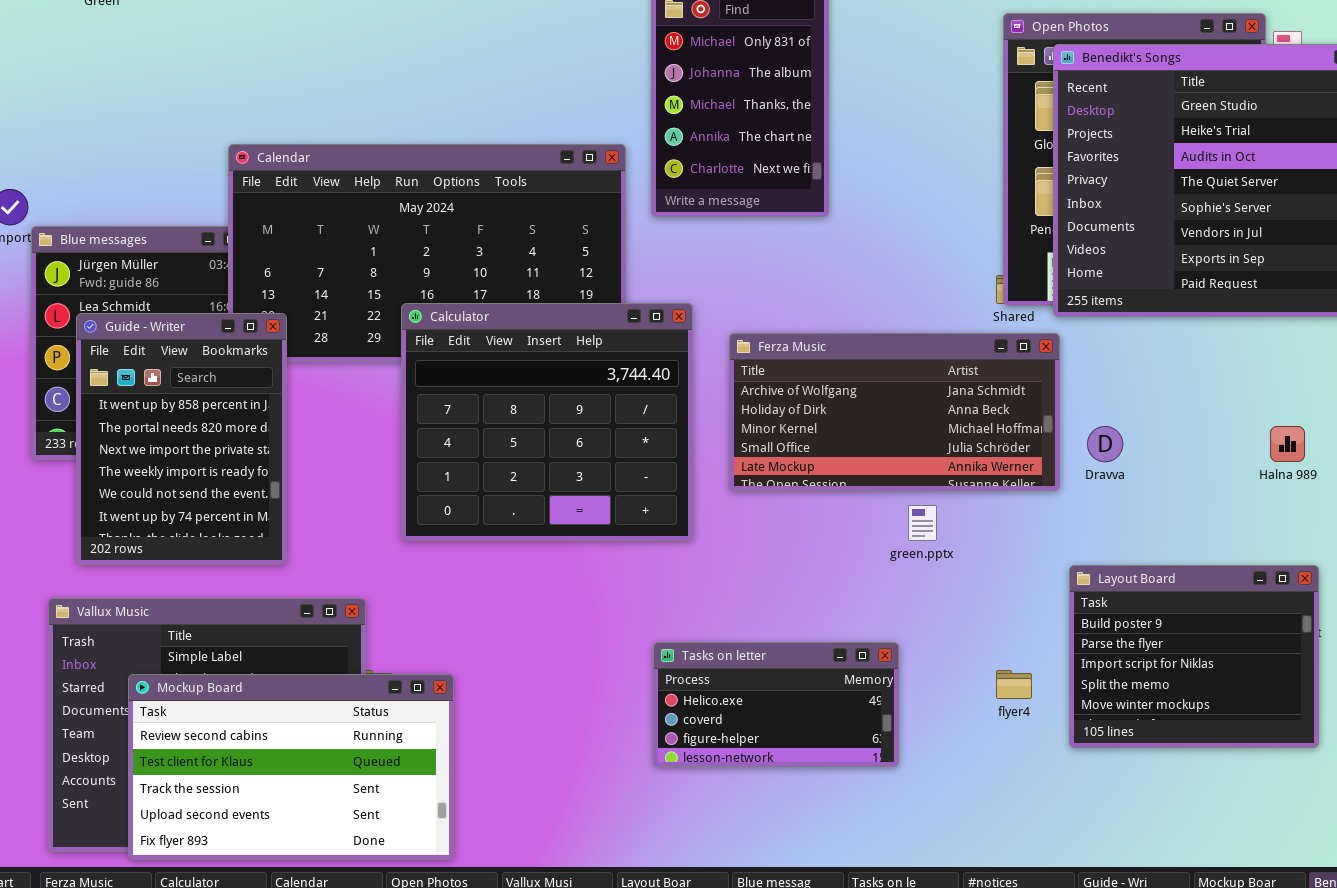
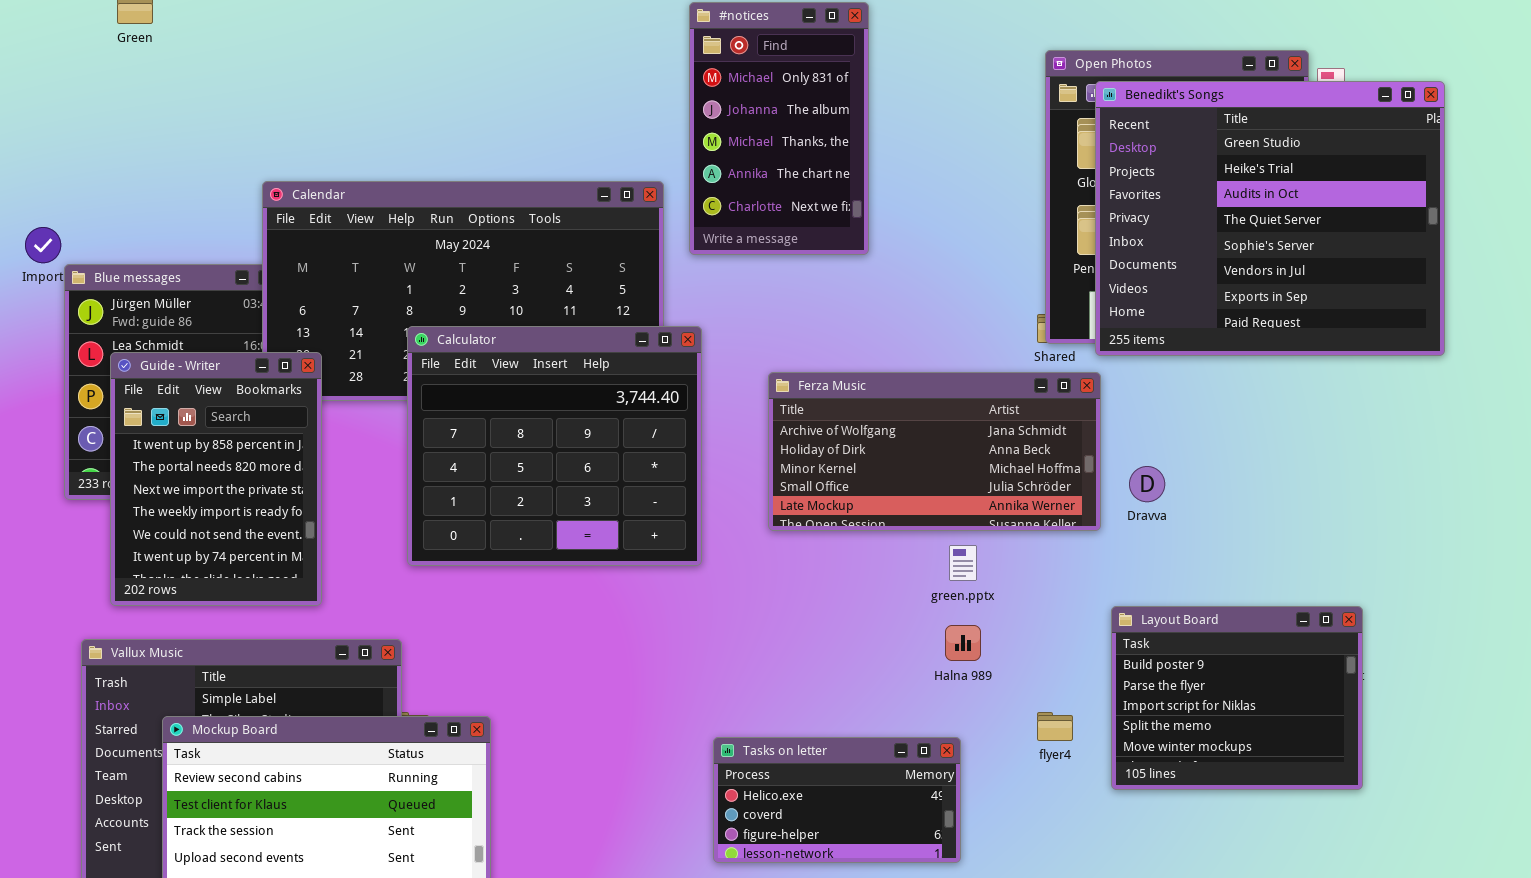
Calculator: [401,303,693,541] -> [407,326,702,566], moved
Halna 989: [1270,426,1305,462] -> [945,625,981,661], moved
Tasks on letter: [653,642,899,767] -> [713,737,961,863], moved

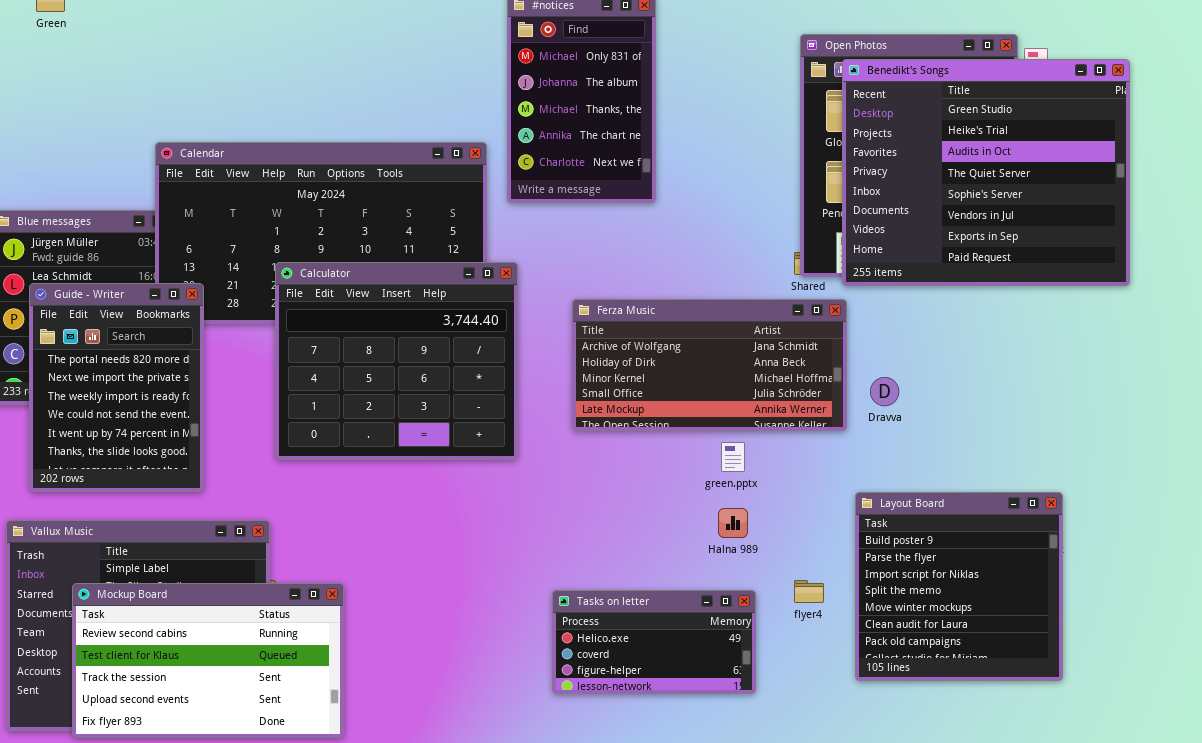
Guide - Writer: [110,352,322,606] -> [29,283,204,492], scrolled down 1 row
Layout Board: [1111,606,1363,790] -> [855,492,1063,681], resized
Tasks on letter: [713,737,961,863] -> [552,590,756,694], moved

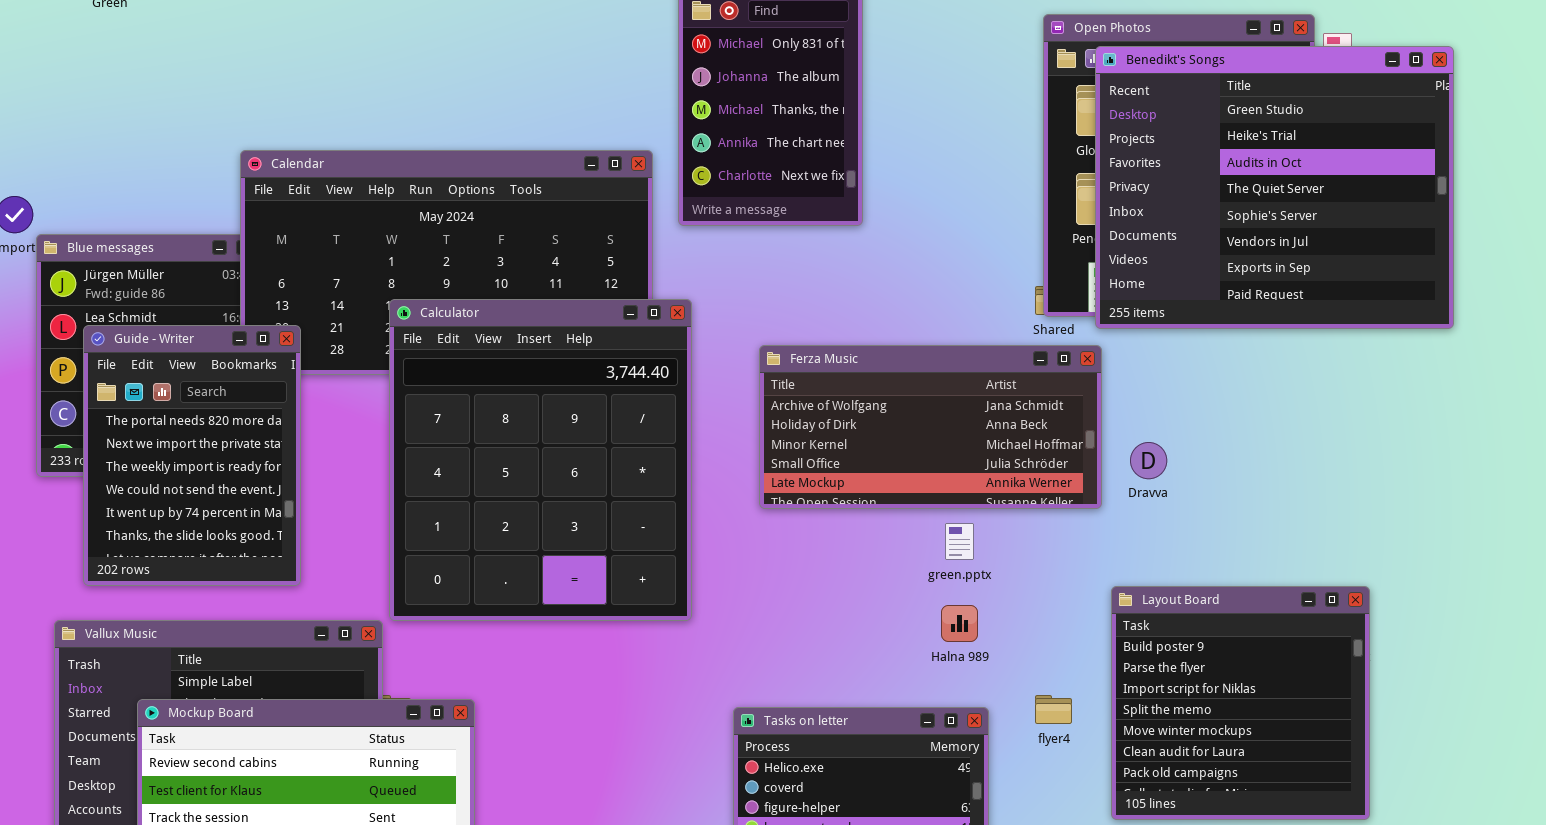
Calculator: [275,262,518,460] -> [389,299,692,621], resized

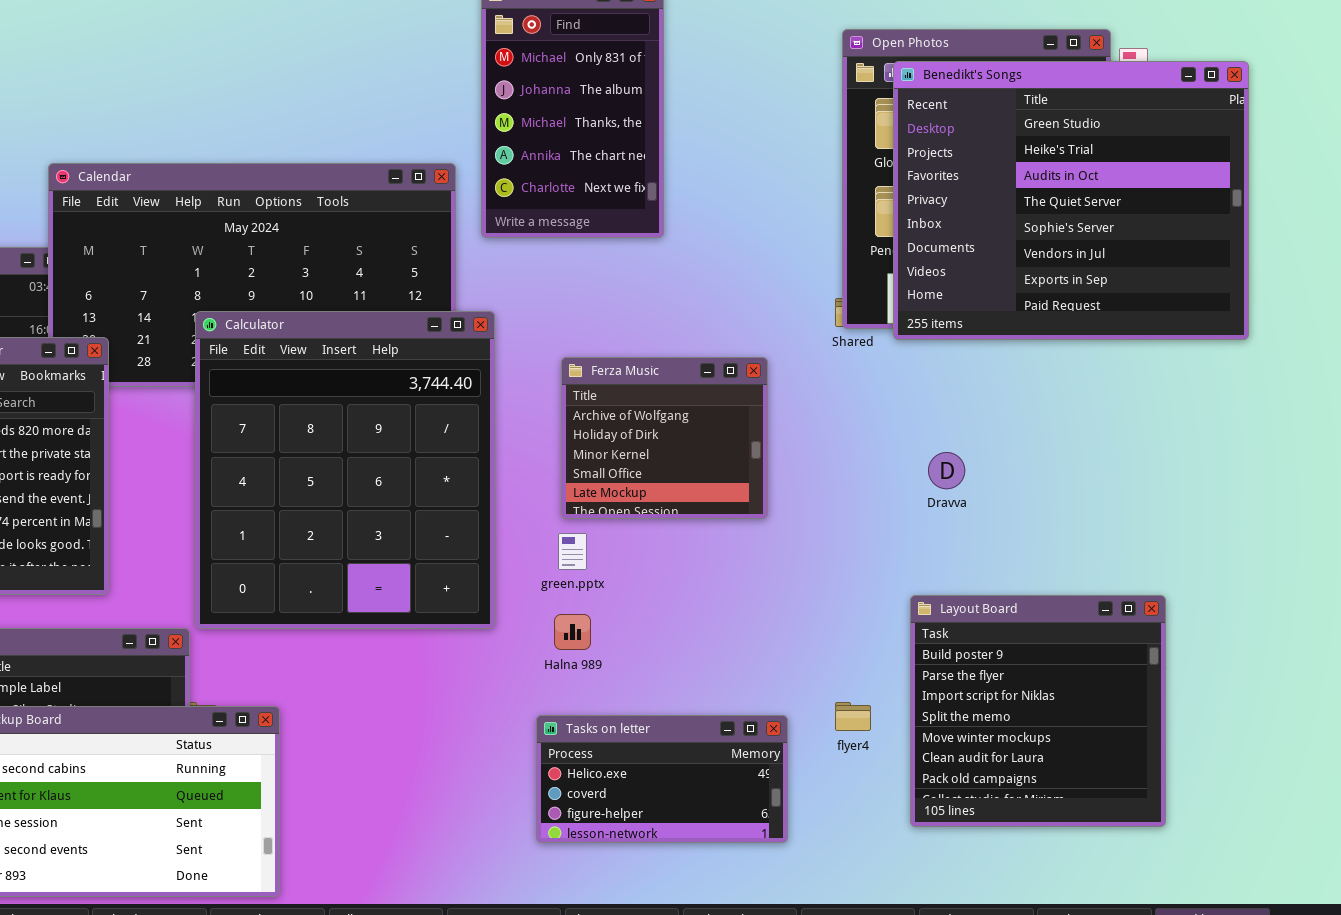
Ferza Music: [759,345,1102,509] -> [561,357,768,519], resized
green.pptx: [945,523,974,560] -> [558,533,587,570], moved
Halna 989: [941,605,978,642] -> [554,614,591,650], moved

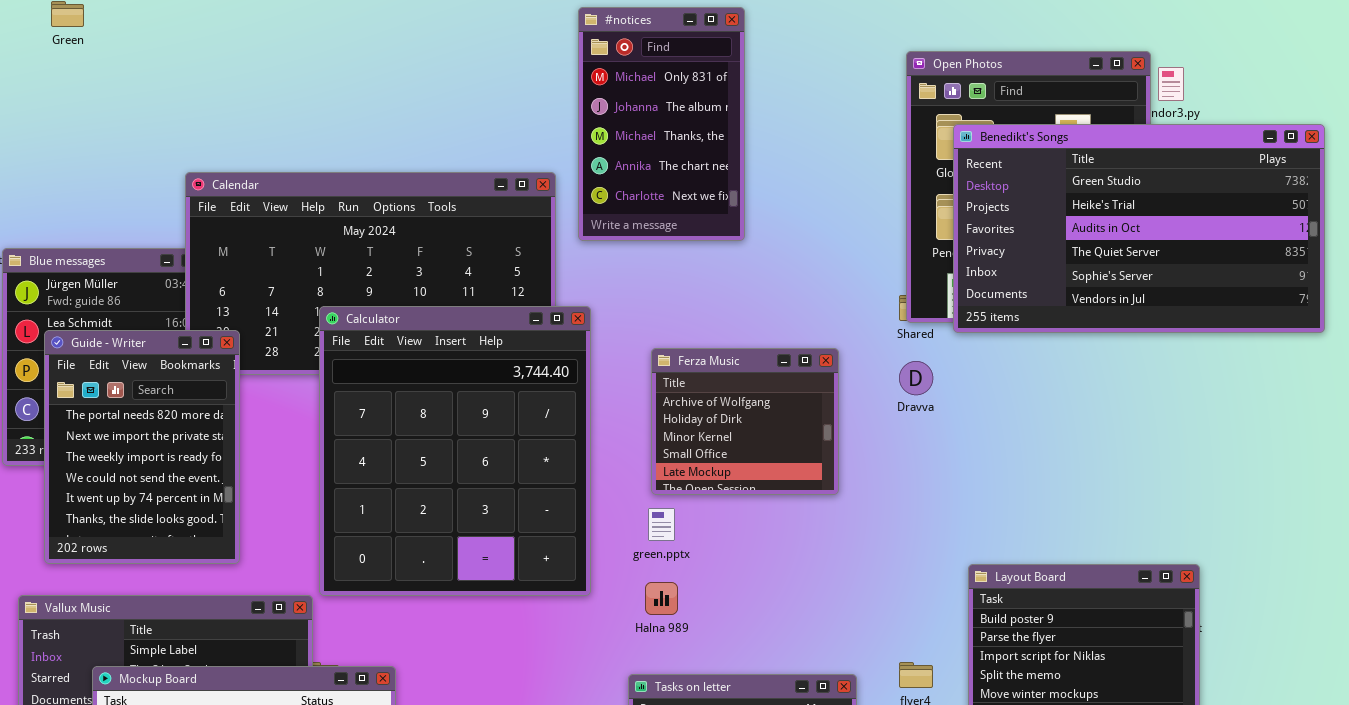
Benedikt's Songs: [893,61,1249,340] -> [953,124,1325,333], resized
Dravva: [928,452,965,489] -> [899,361,933,395], moved

